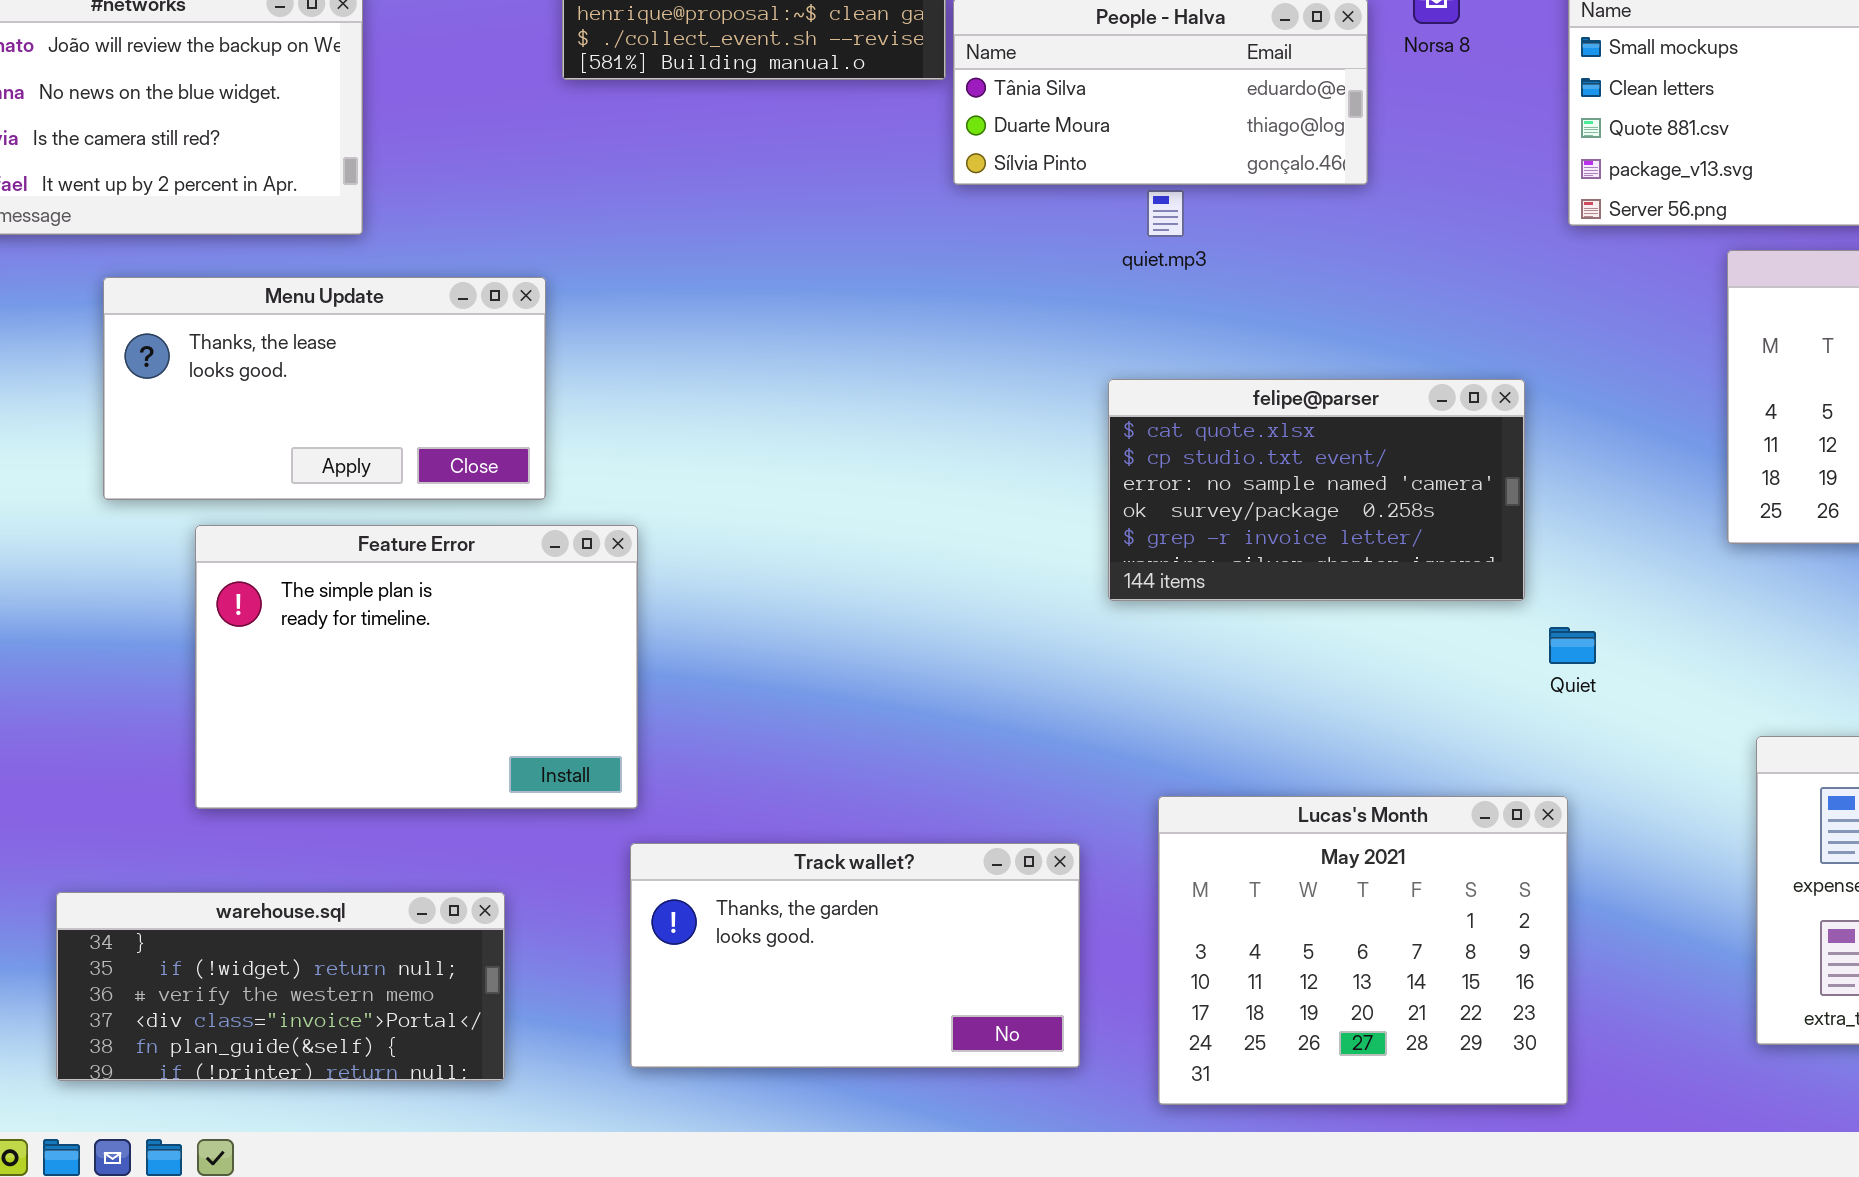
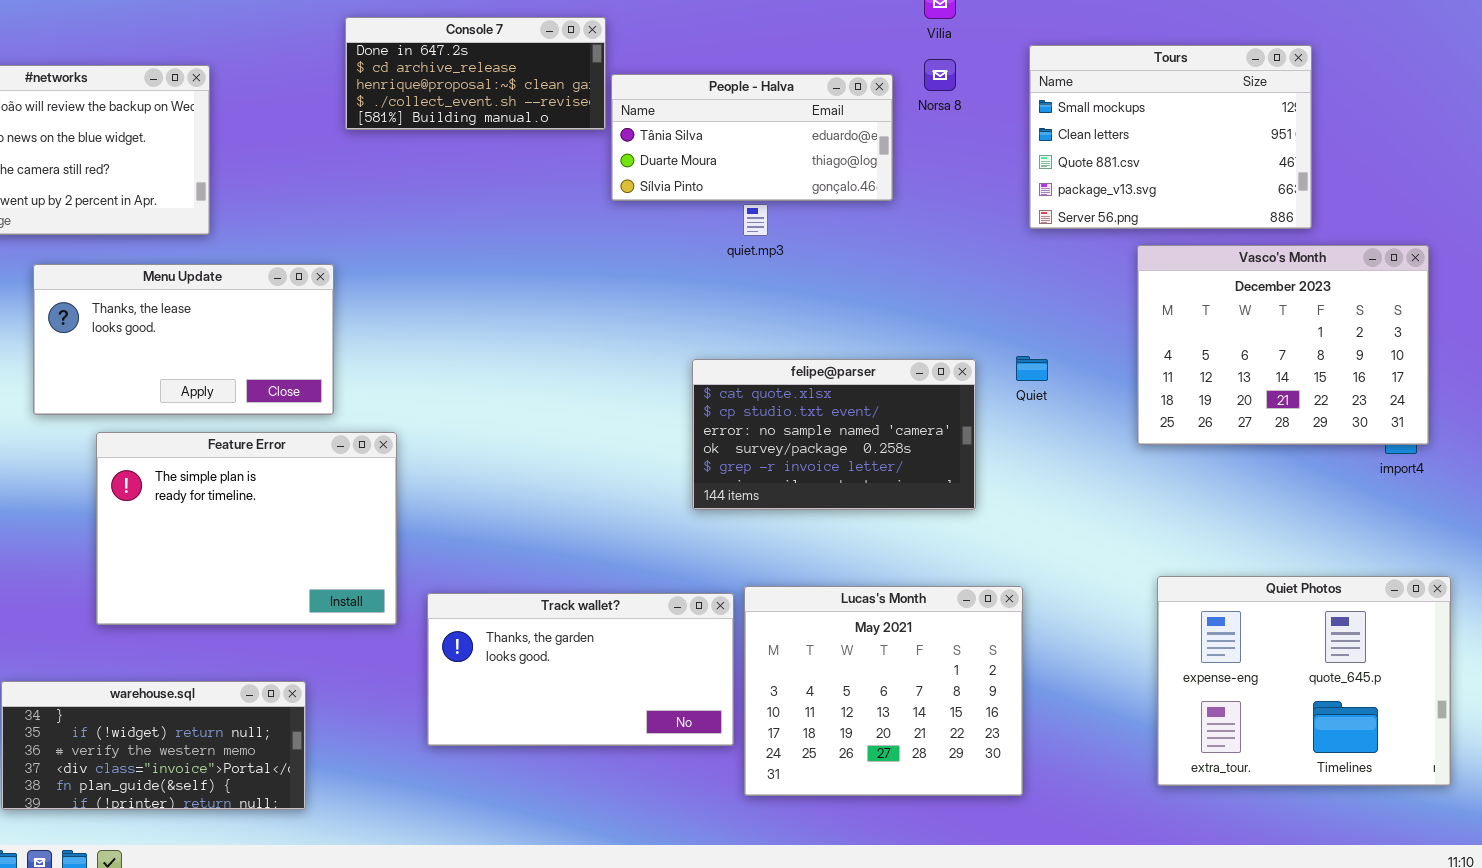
felipe@parser: [1108,379,1525,601] -> [692,359,976,510], moved
Quiet: [1549,627,1596,664] -> [1016,356,1048,381], moved
Lucas's Month: [1158,796,1568,1105] -> [744,586,1023,796], moved
Track wallet?: [630,843,1080,1068] -> [427,593,734,746], moved

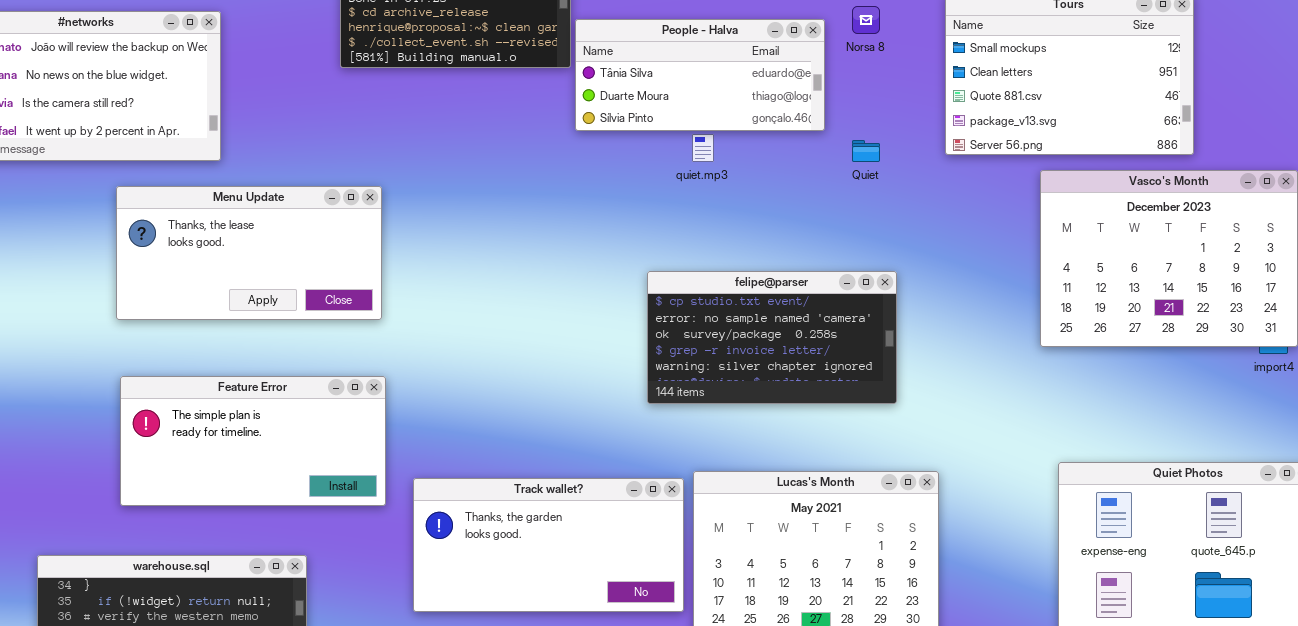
Menu Update: [33,264,334,415] -> [116,186,382,320], moved
Quiet: [1016,356,1048,381] -> [852,140,880,162], moved
felipe@parser: [692,359,976,510] -> [647,271,897,404], scrolled down 1 row
Feature Error: [96,432,397,625] -> [120,376,386,506], resized

